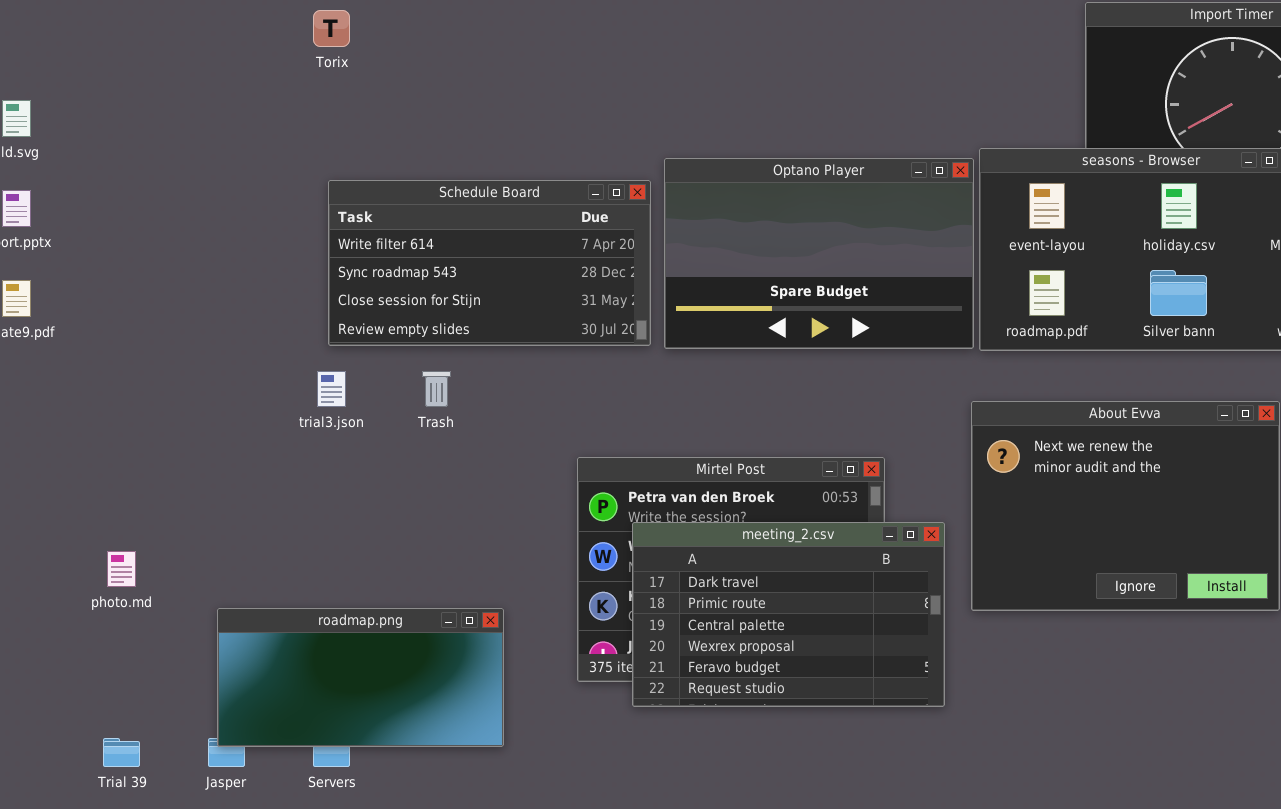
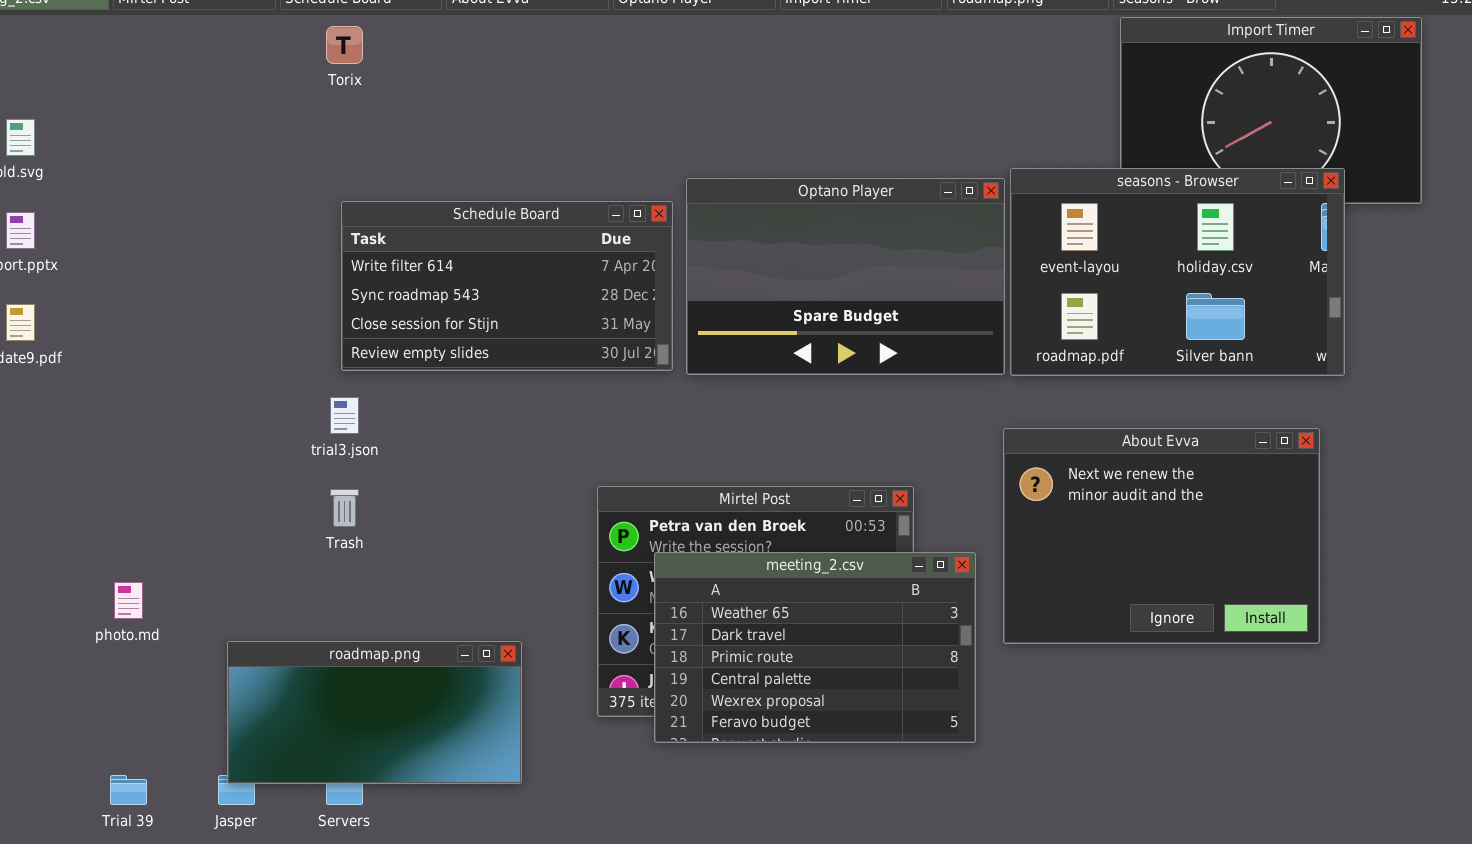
Trash: [422,371,451,407] -> [330,489,359,527], moved
meeting_2.csv: [632,522,945,707] -> [654,552,976,743], scrolled up 1 row

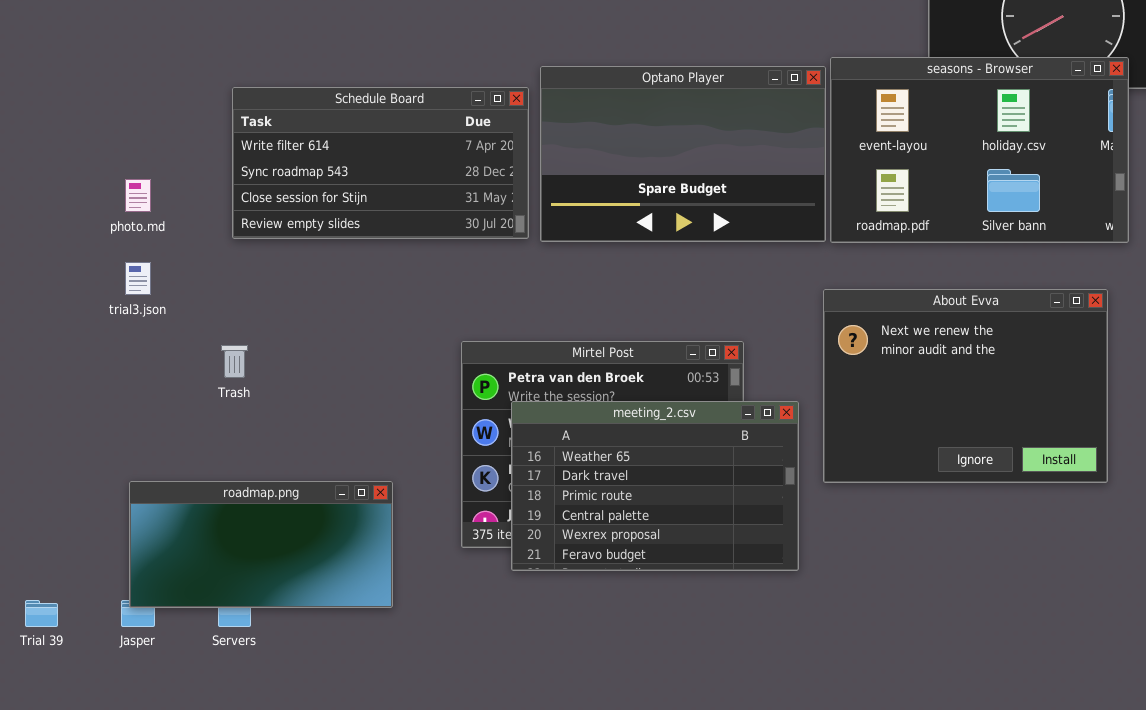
trial3.json: [330,397,359,434] -> [125,262,151,295], moved
photo.md: [114,582,143,619] -> [125,179,151,212], moved

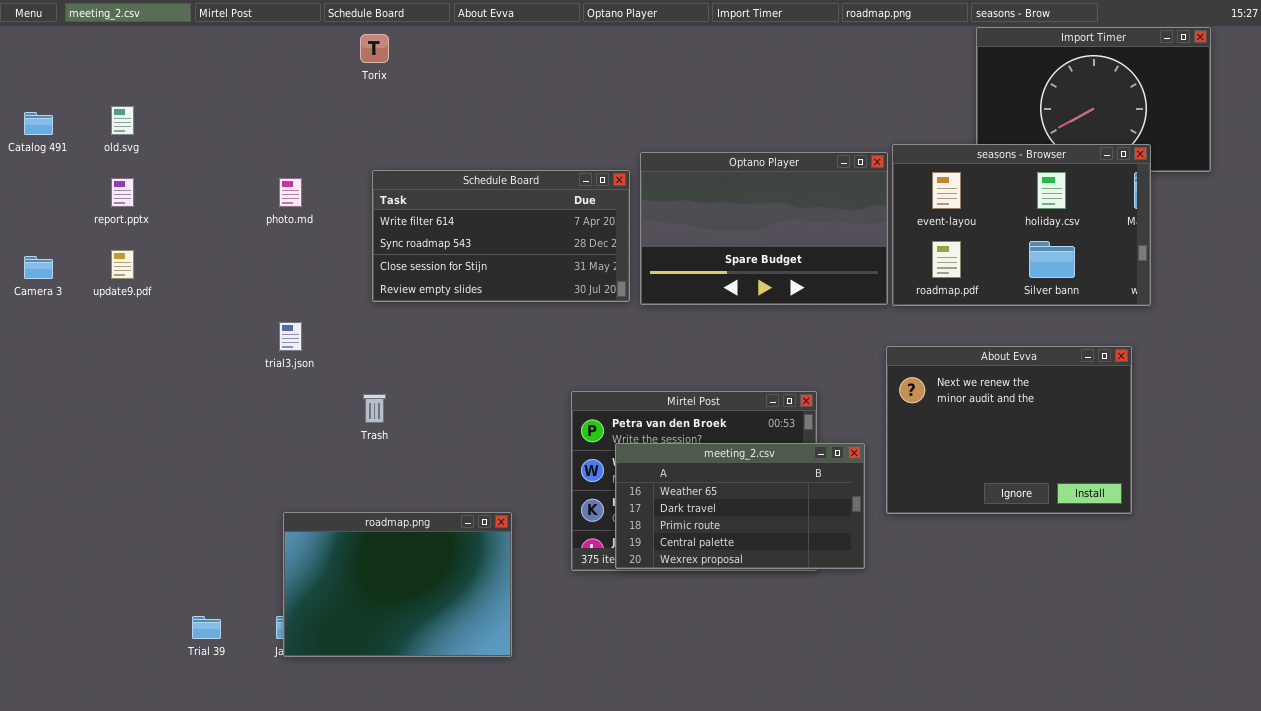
photo.md: [125,179,151,212] -> [279,178,302,207], moved
meeting_2.csv: [511,401,799,571] -> [615,443,865,569], resized
roadmap.png: [129,481,393,608] -> [283,512,512,657], resized

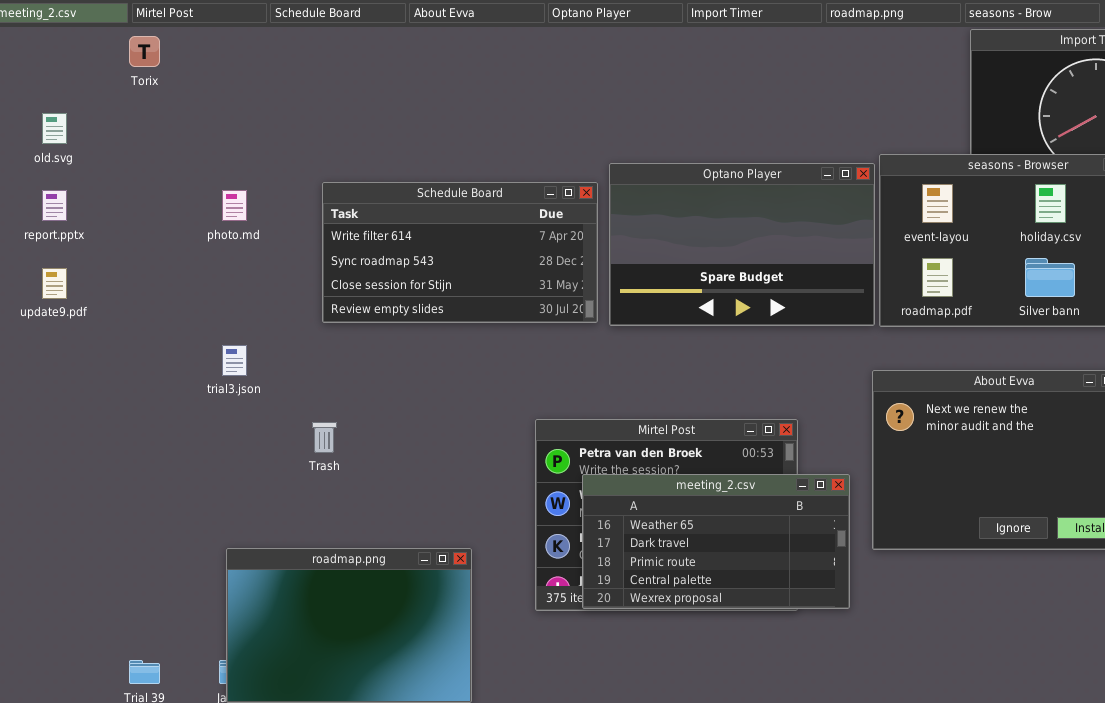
Torix: [360,34,389,63] -> [129,36,160,67], moved

